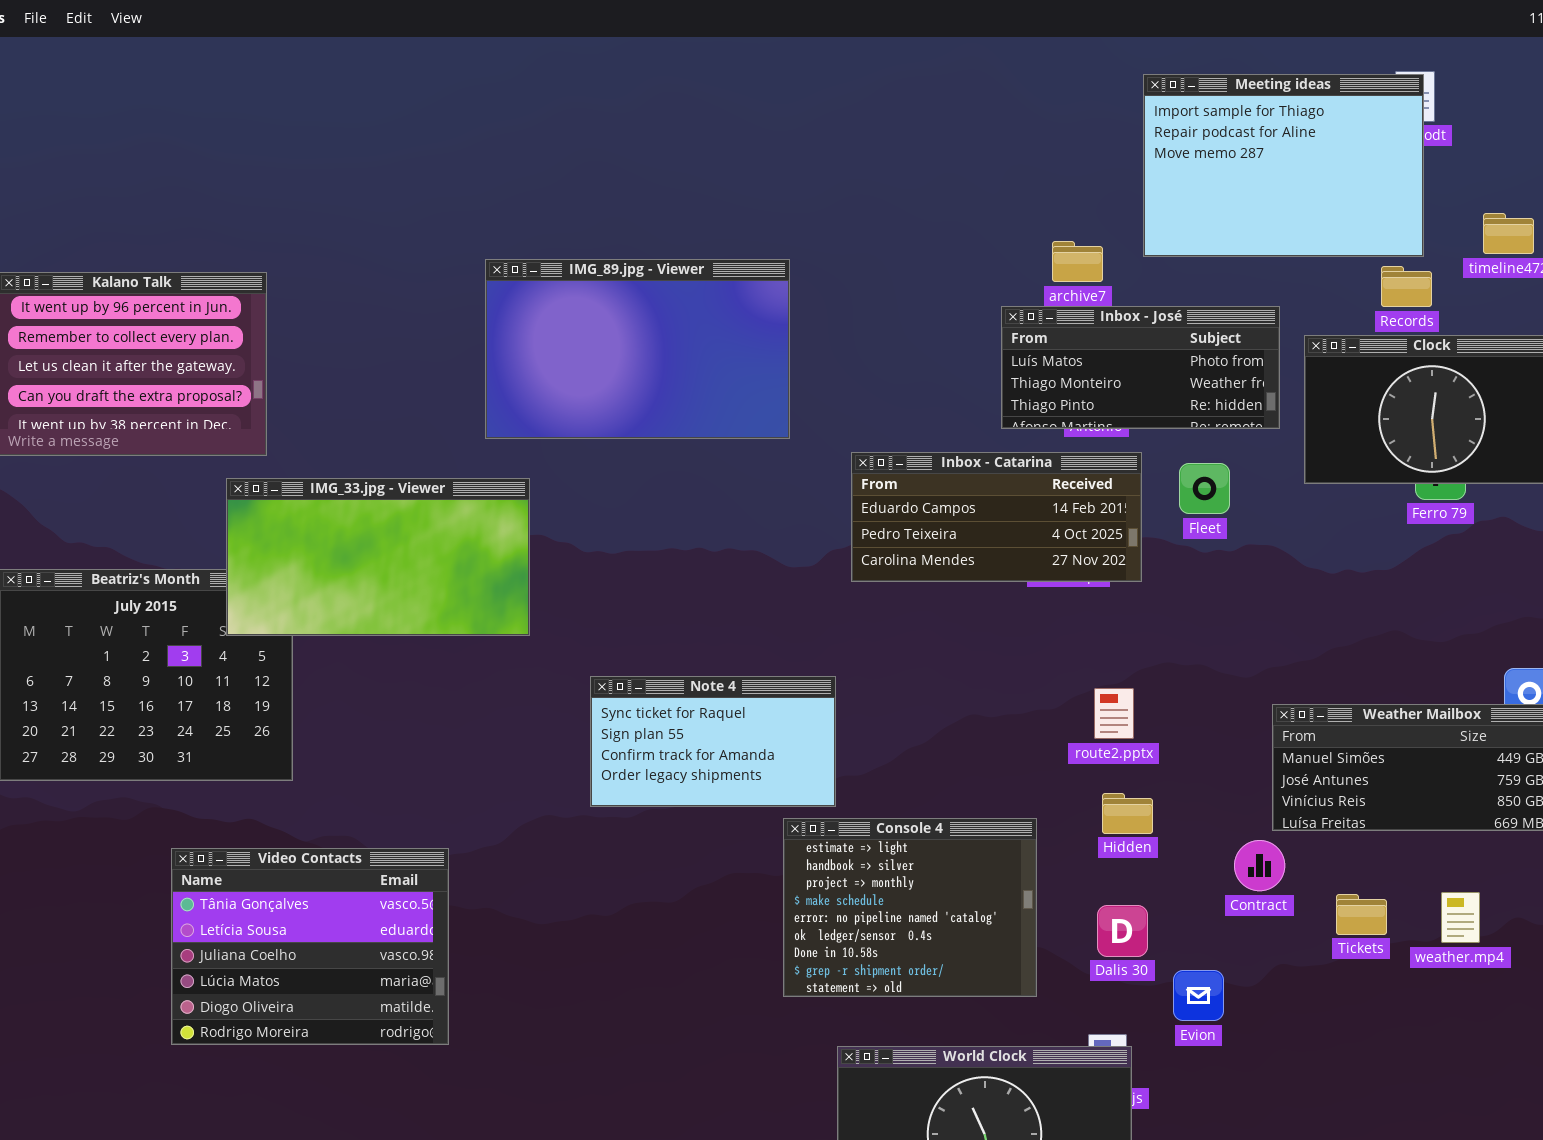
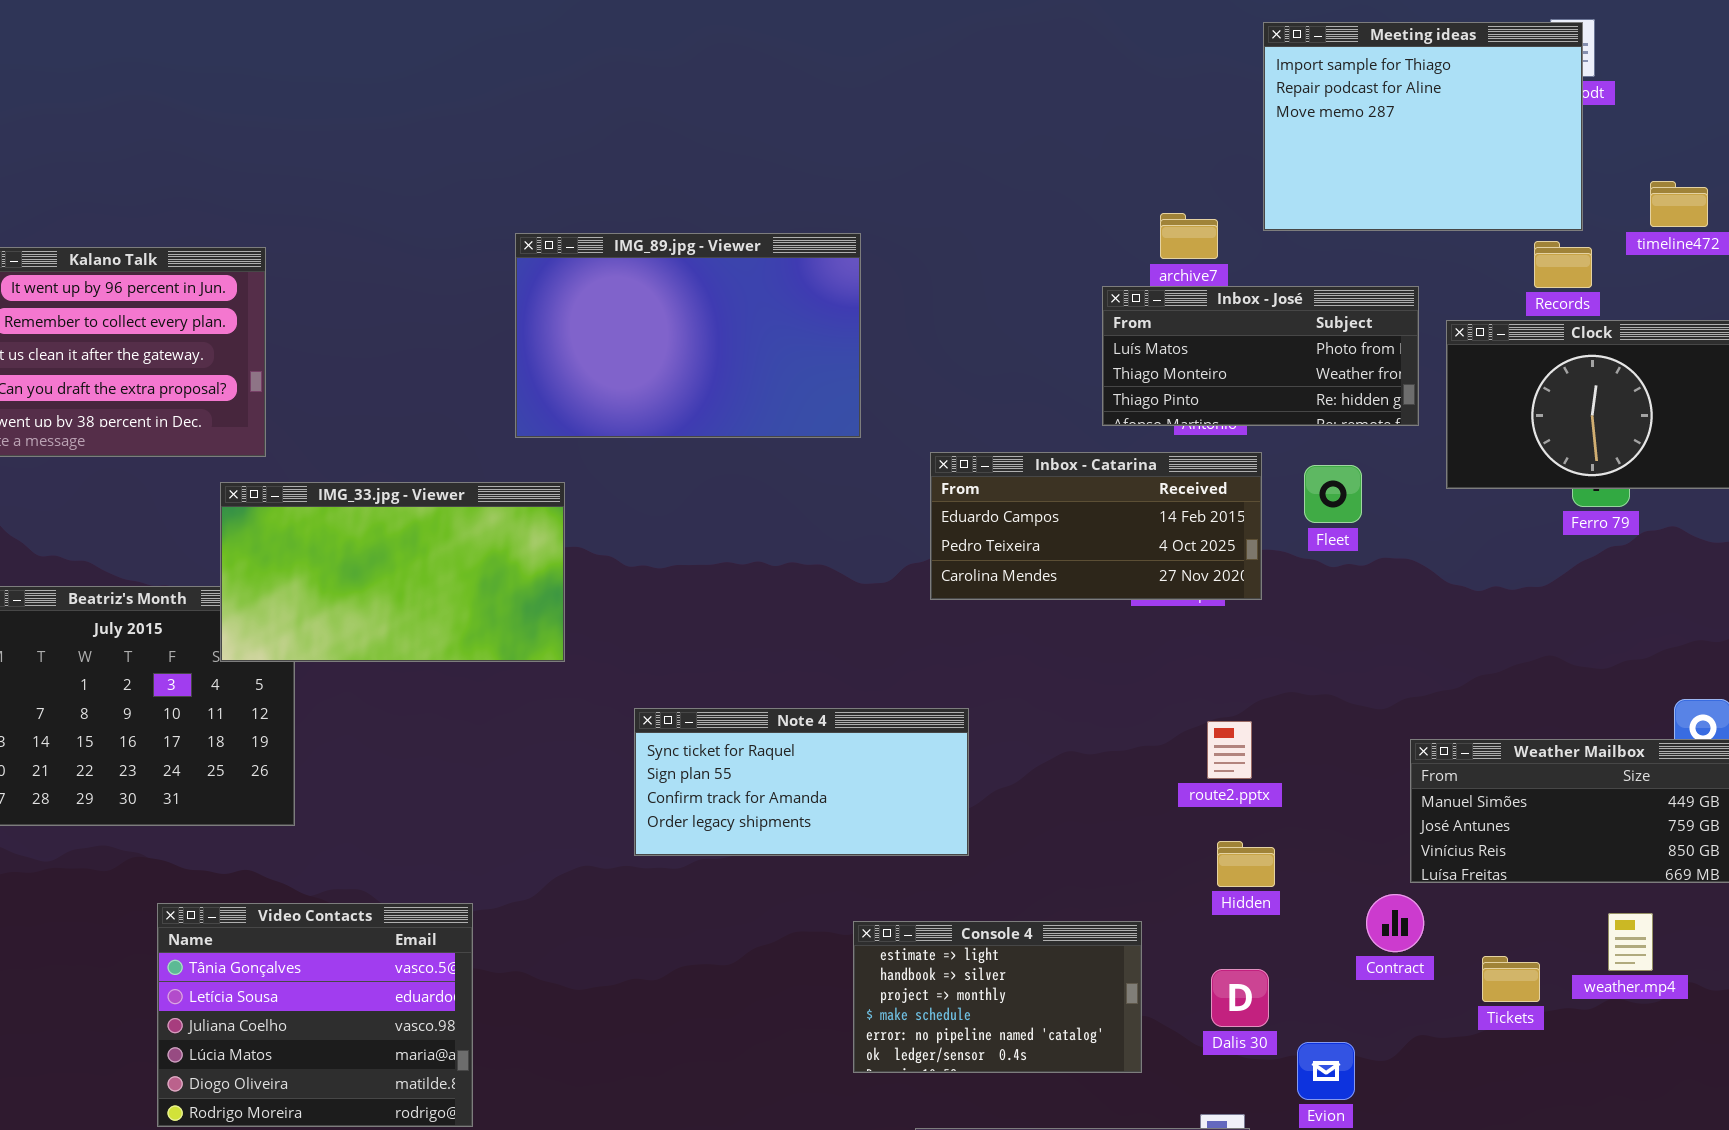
Note 4: [590,676,836,807] -> [634,708,969,856], resized
Console 4: [783,818,1037,997] -> [853,921,1142,1073], resized
weather.mp4: [1441,892,1480,943] -> [1608,913,1653,971], moved

